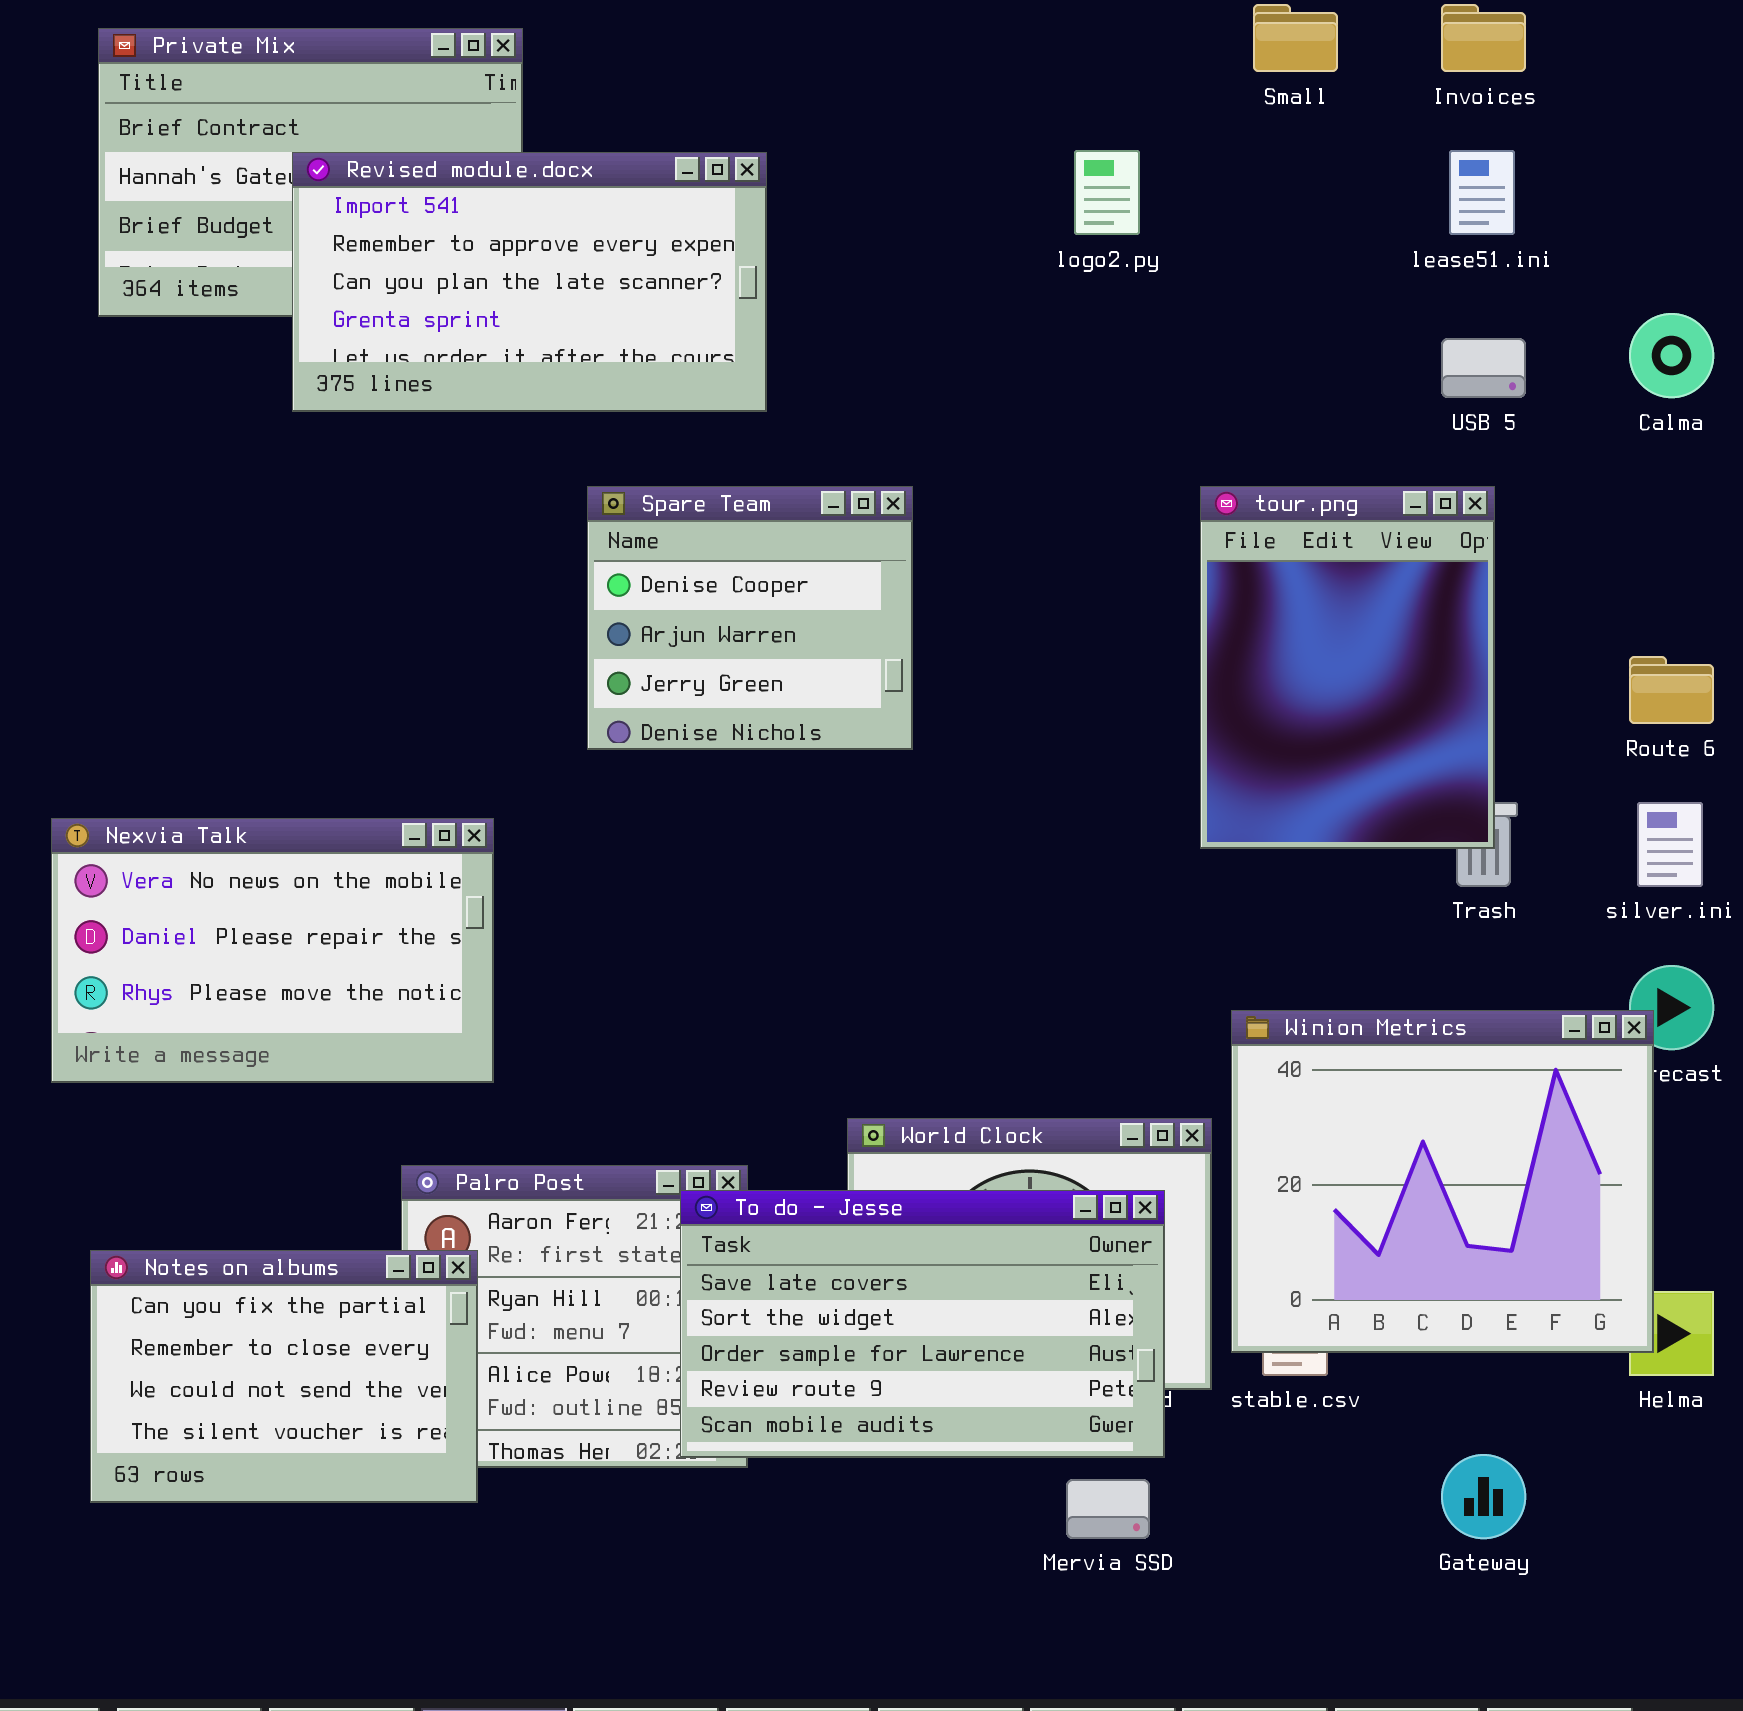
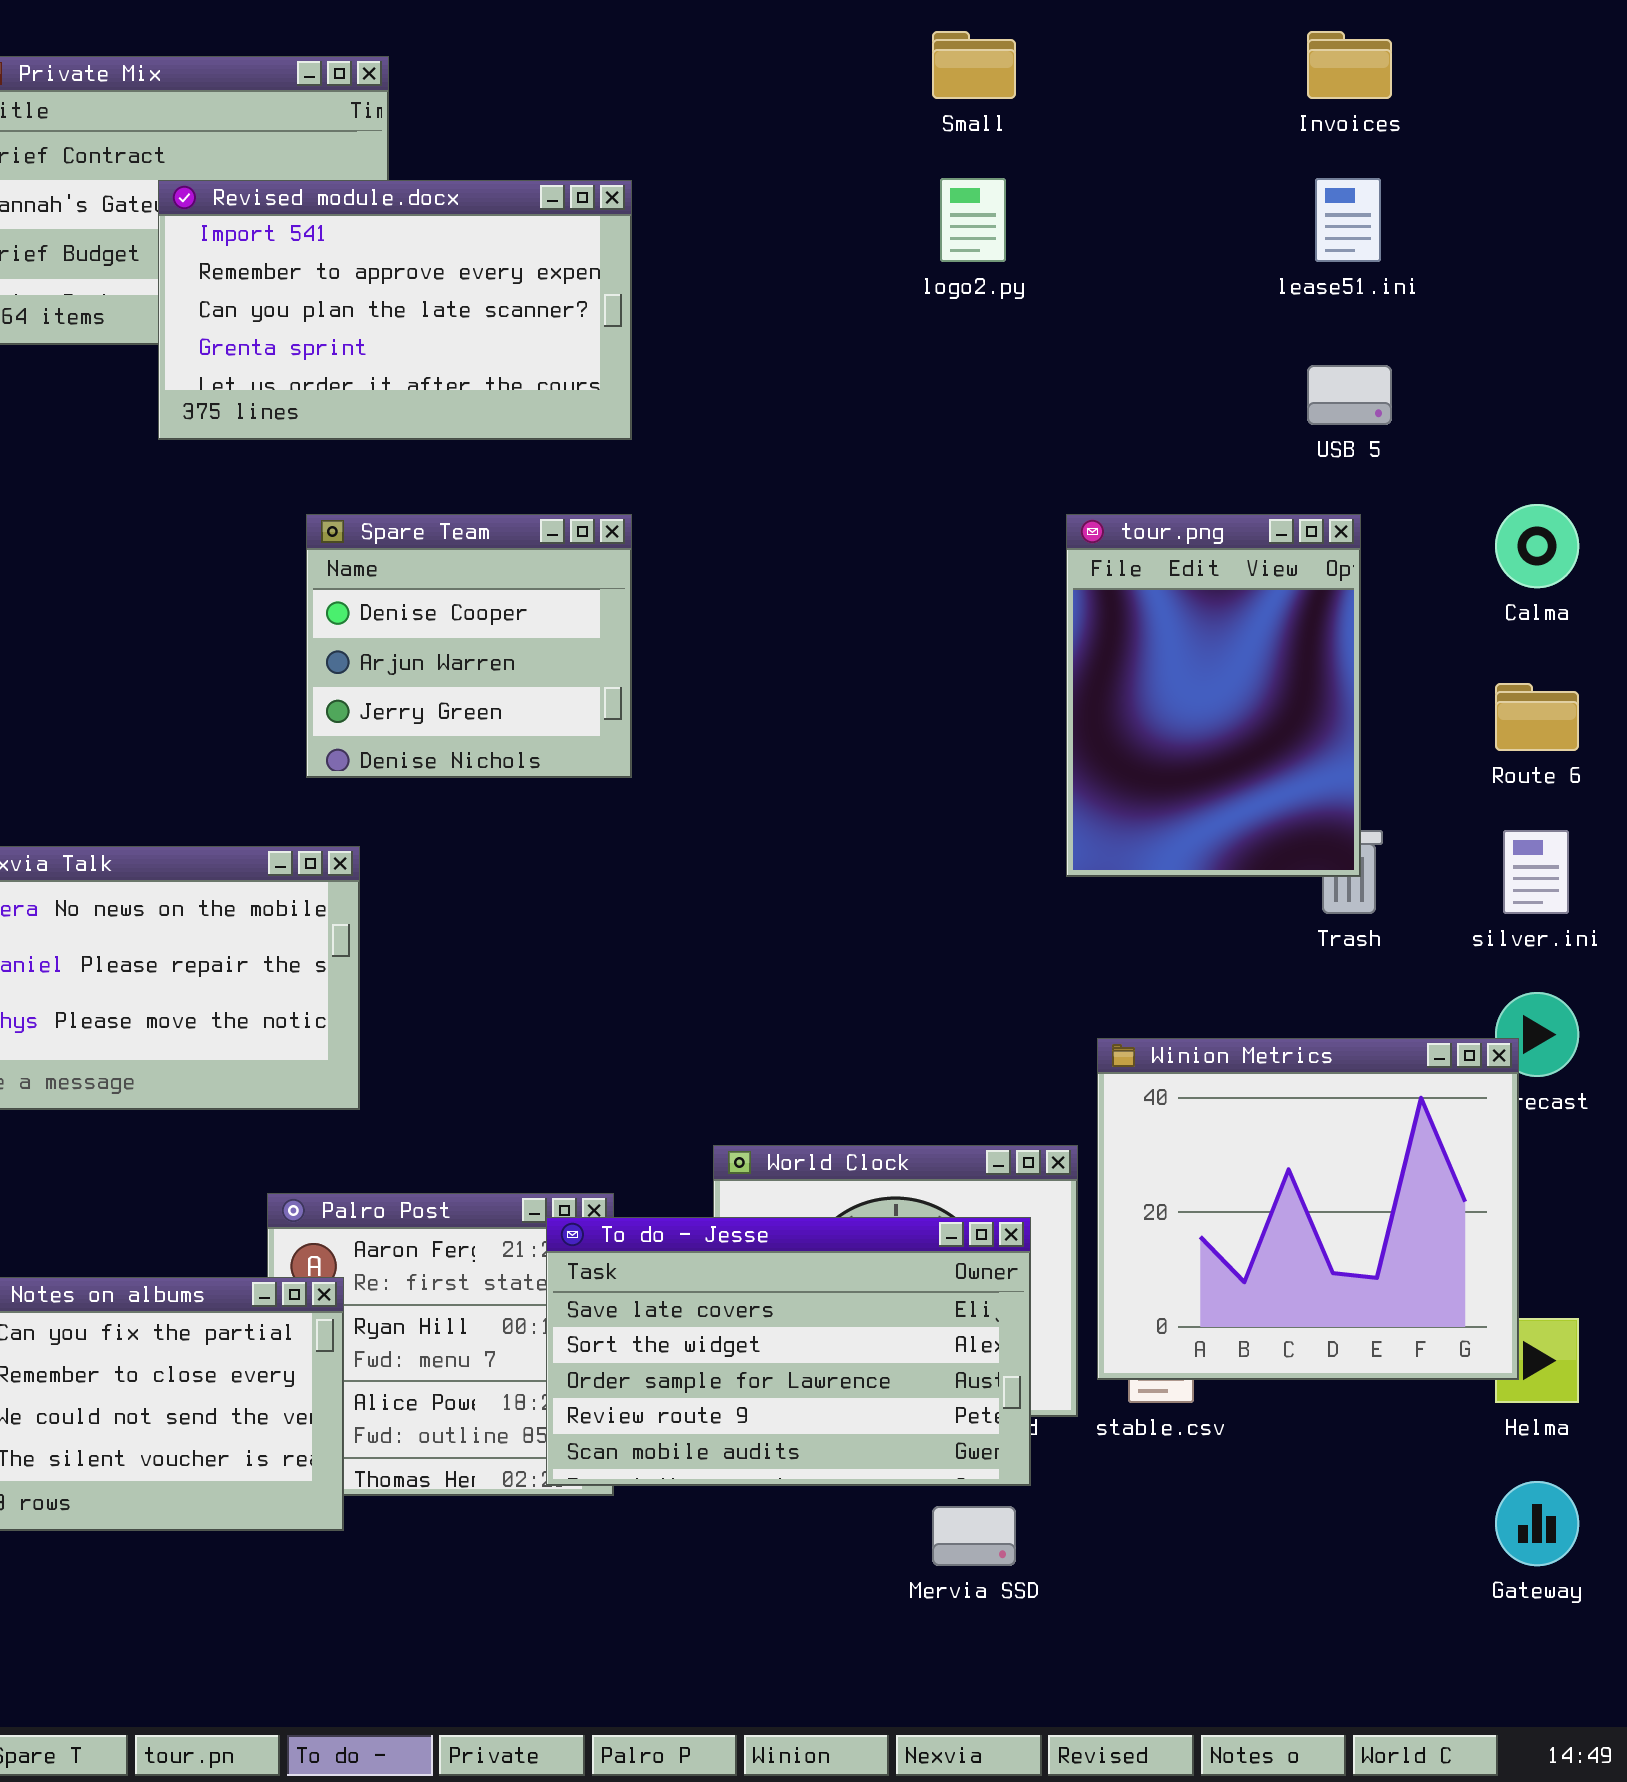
Small: [1253,4,1338,72] -> [932,31,1016,99], moved
Calma: [1629,313,1714,398] -> [1495,504,1579,588], moved
Spare Team: [587,486,913,750] -> [306,514,632,778], moved
Gateway: [1441,1454,1526,1539] -> [1495,1481,1579,1566], moved

